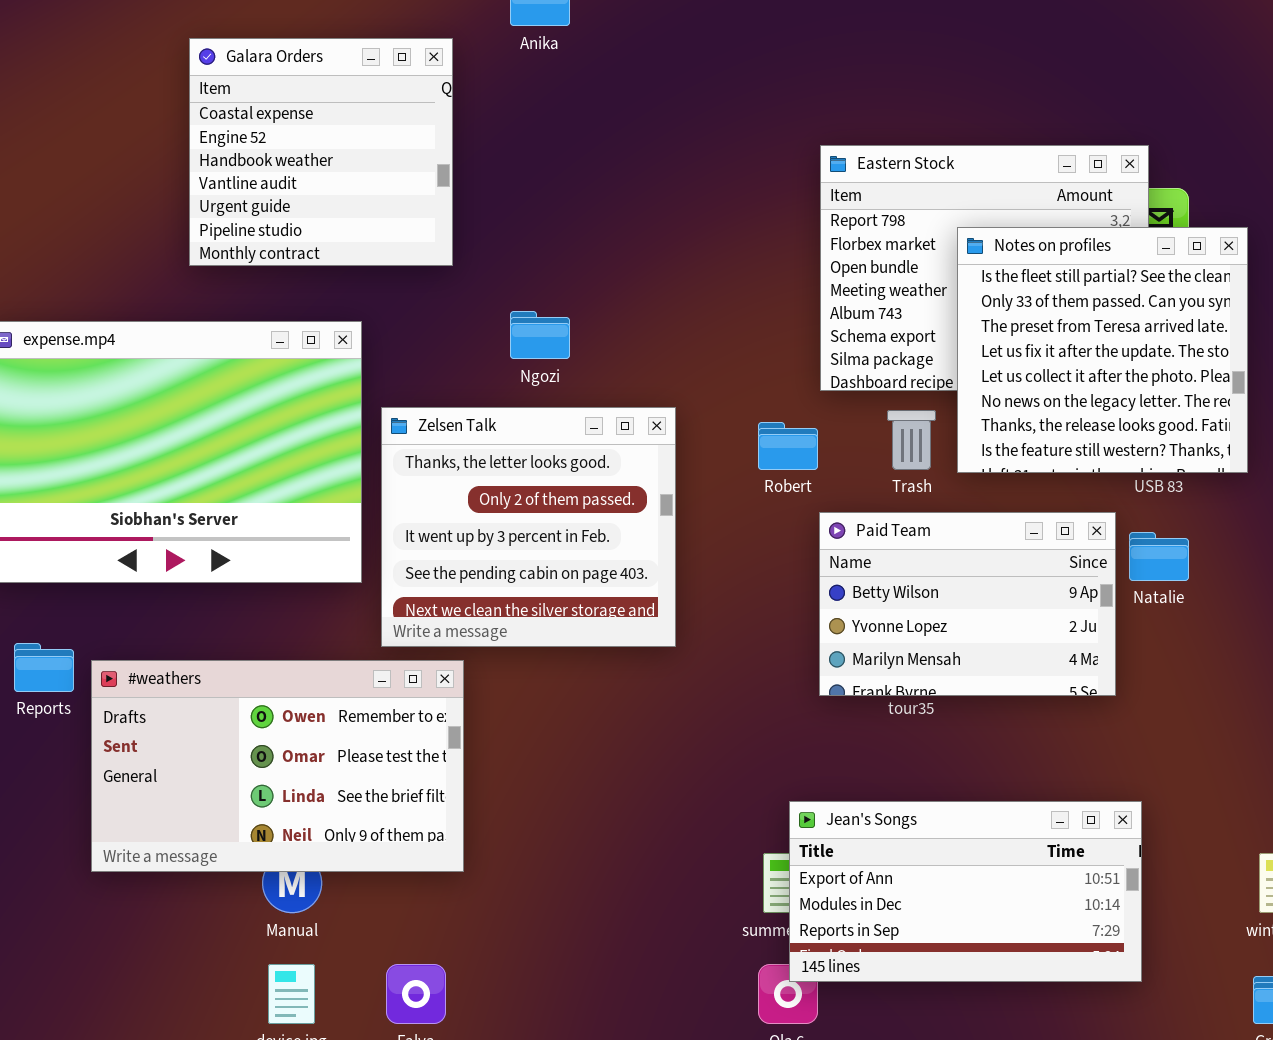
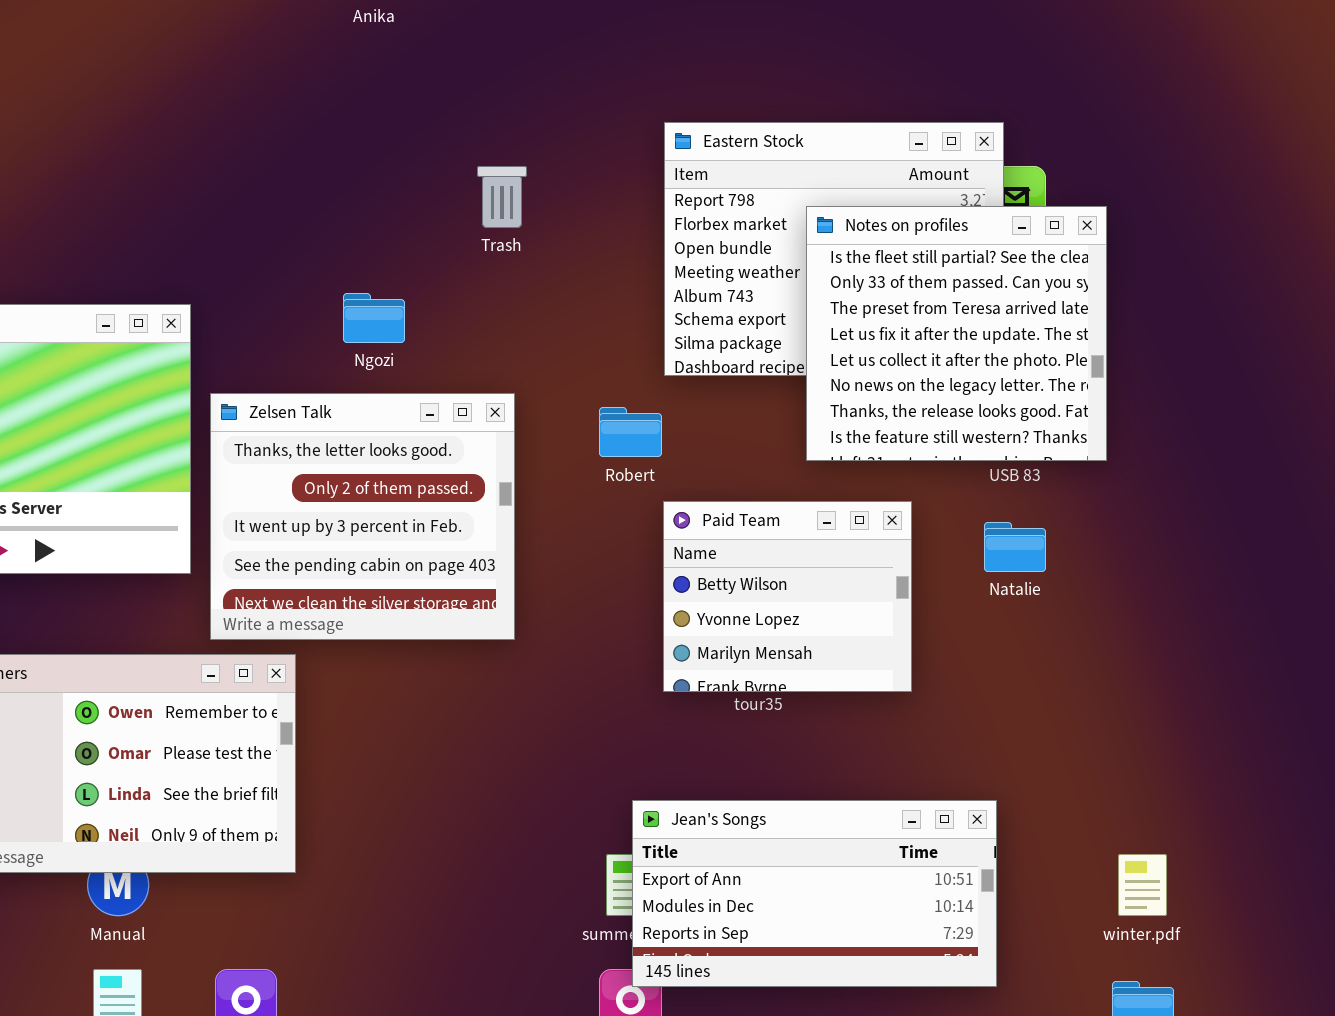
Galara Orders: [189,38,453,266] -> none, closed
Trash: [887,410,936,470] -> [477,166,527,228], moved
Paid Team: [819,512,1116,696] -> [663,501,912,692], resized

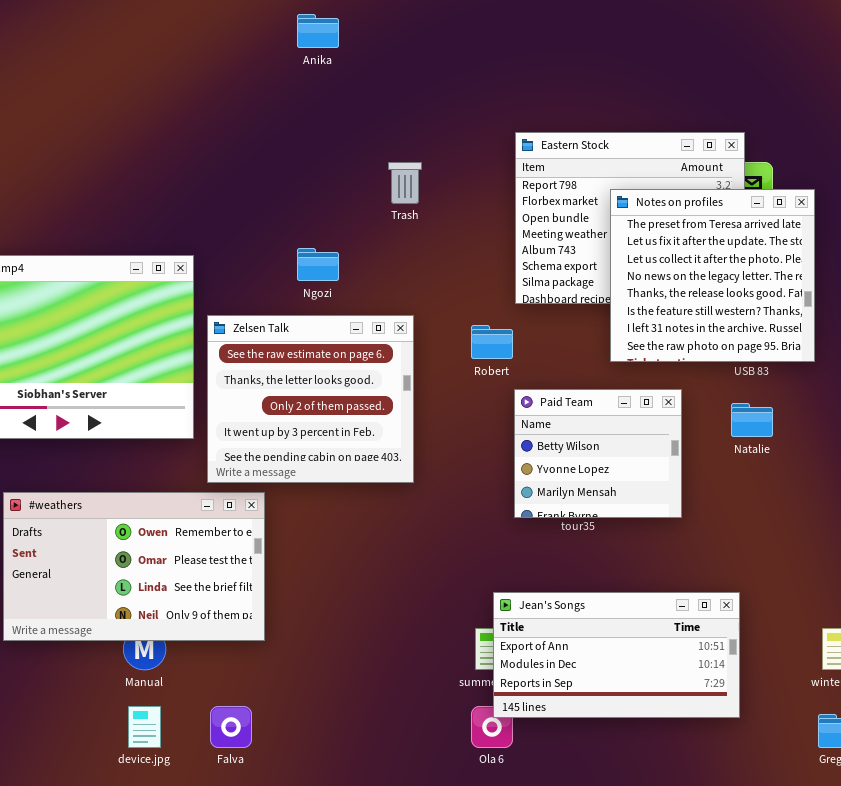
Notes on profiles: [806,206,1107,461] -> [610,189,815,362], scrolled down 2 rows
Zelsen Talk: [210,393,515,640] -> [207,315,414,483], scrolled up 1 row

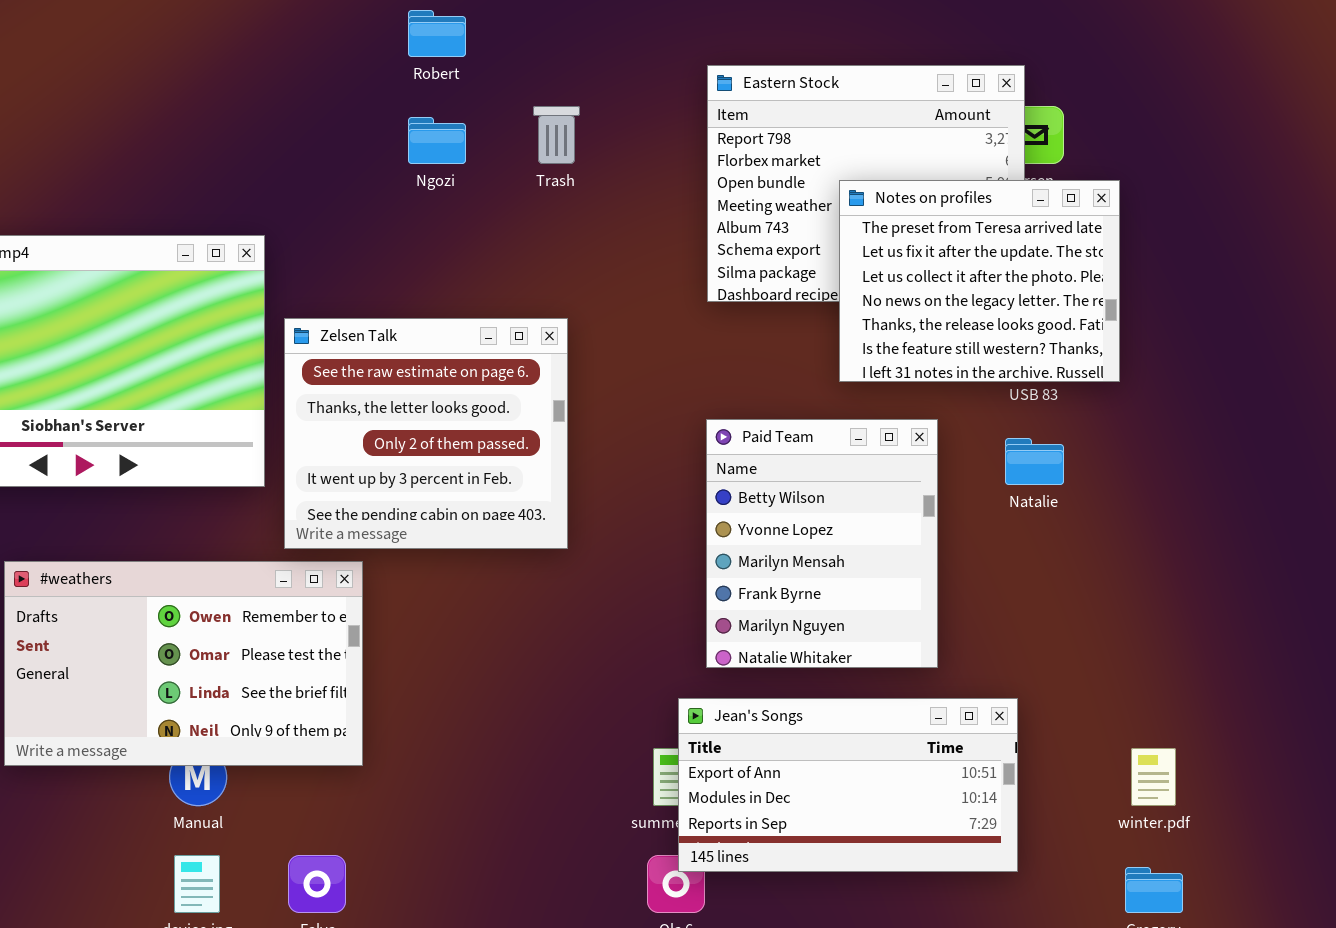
Notes on profiles: [610,189,815,362] -> [839,180,1120,382], resized
Ngozi: [297,248,339,281] -> [408,117,466,164], moved
Robert: [471,325,513,359] -> [408,10,466,57], moved
Paid Team: [514,389,682,518] -> [706,419,938,668], resized

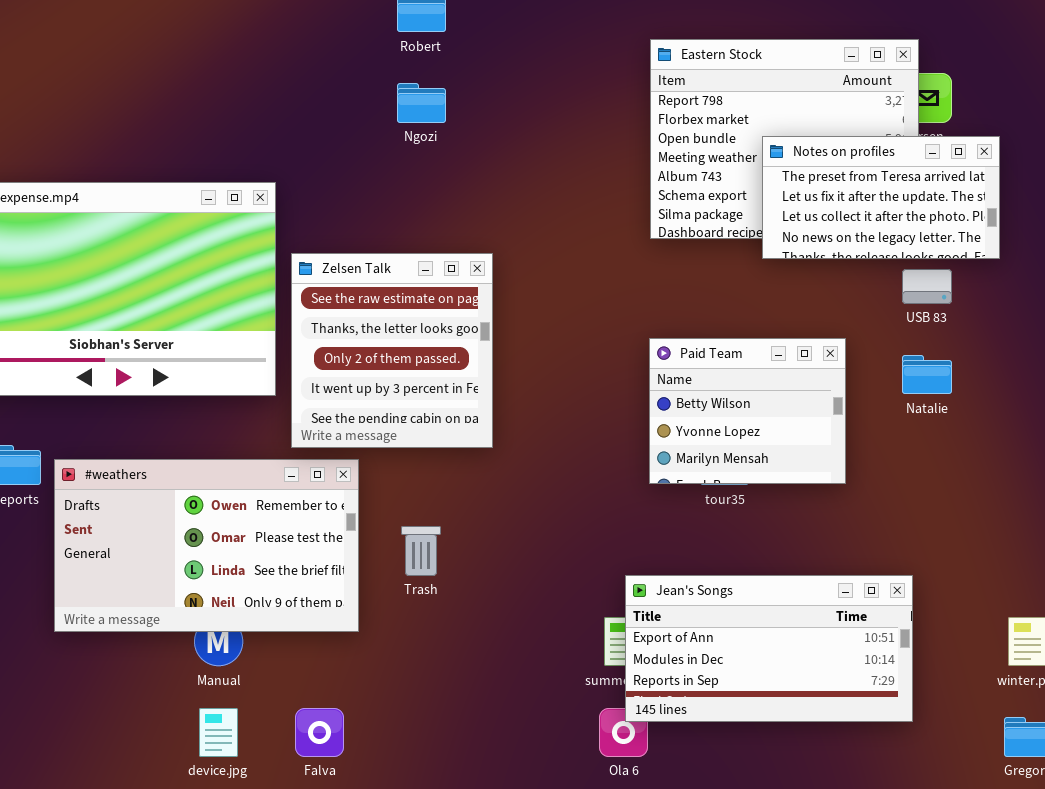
Trash: [533,106,580,164] -> [401,526,441,576], moved
Notes on profiles: [839,180,1120,382] -> [762,136,1000,259], resized
Zelsen Talk: [284,318,568,549] -> [291,253,493,448], resized
Paid Team: [706,419,938,668] -> [649,338,846,484], resized

